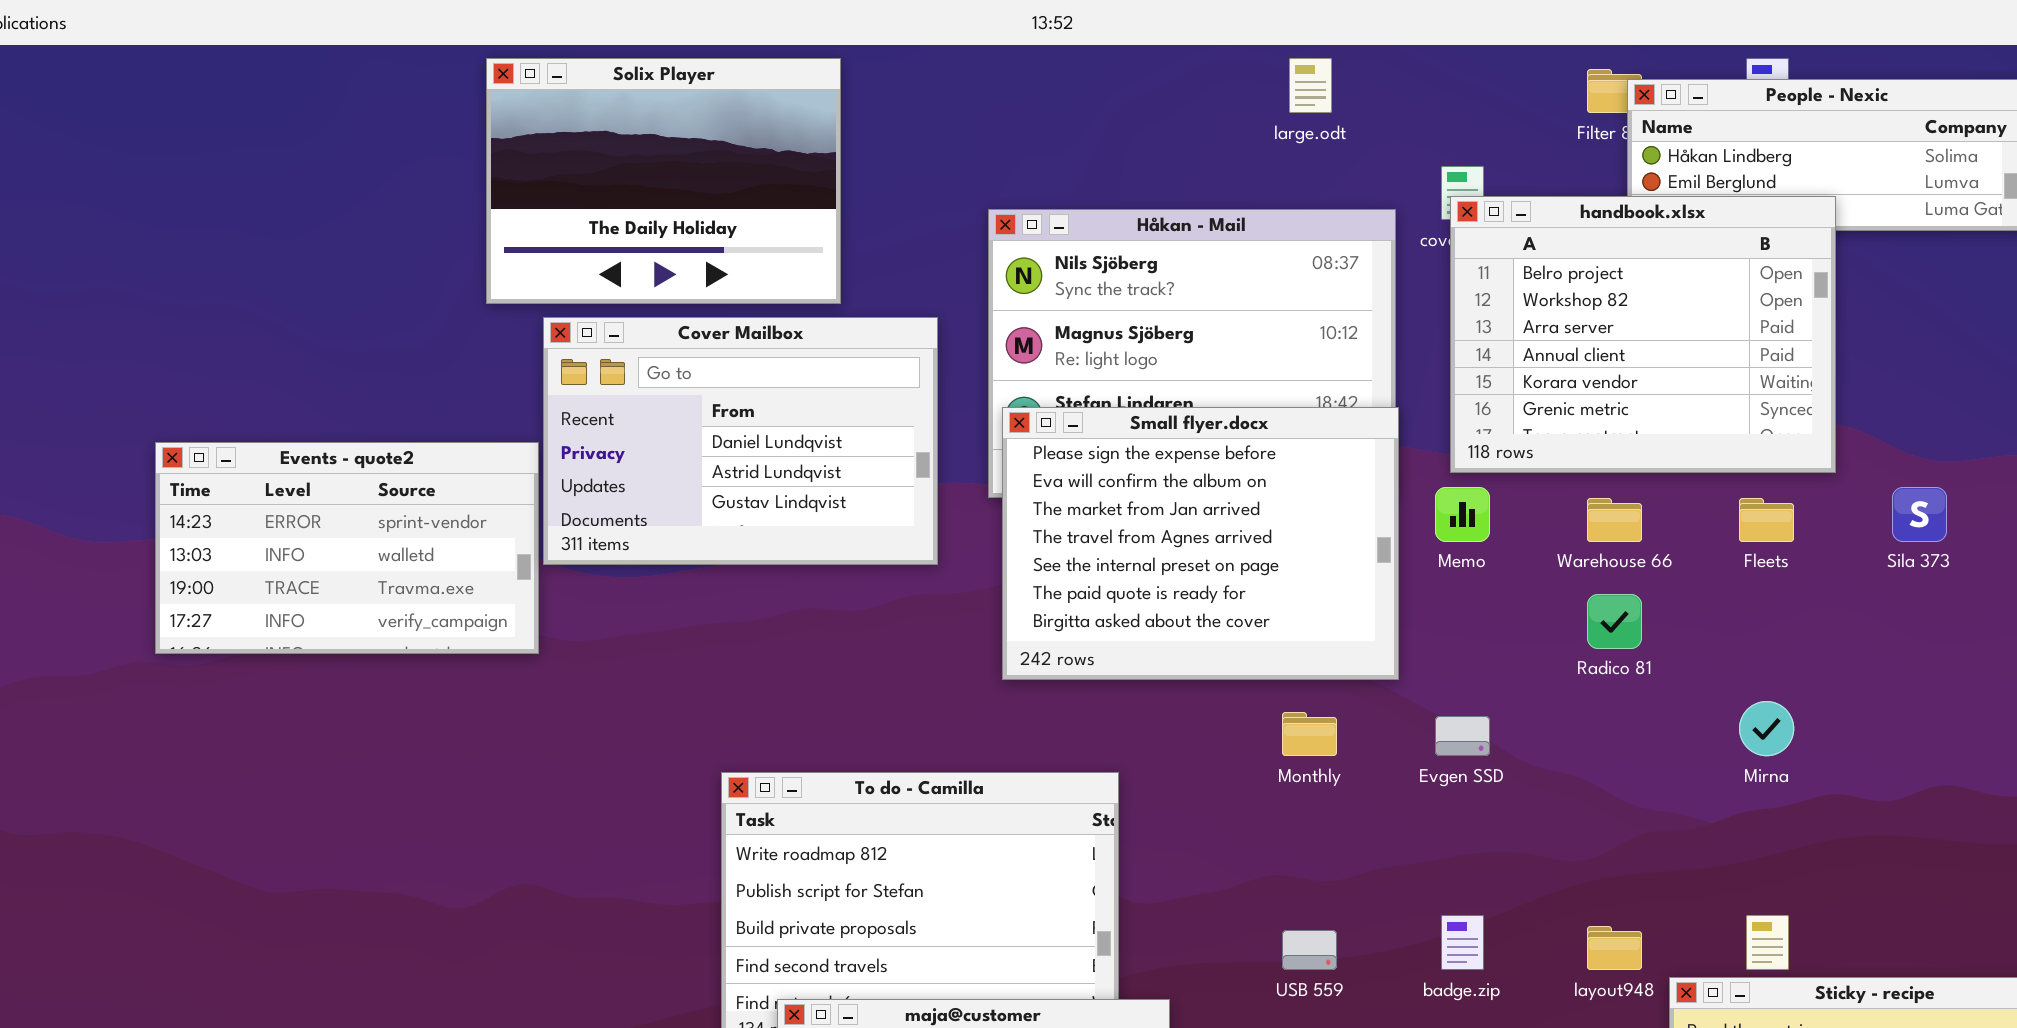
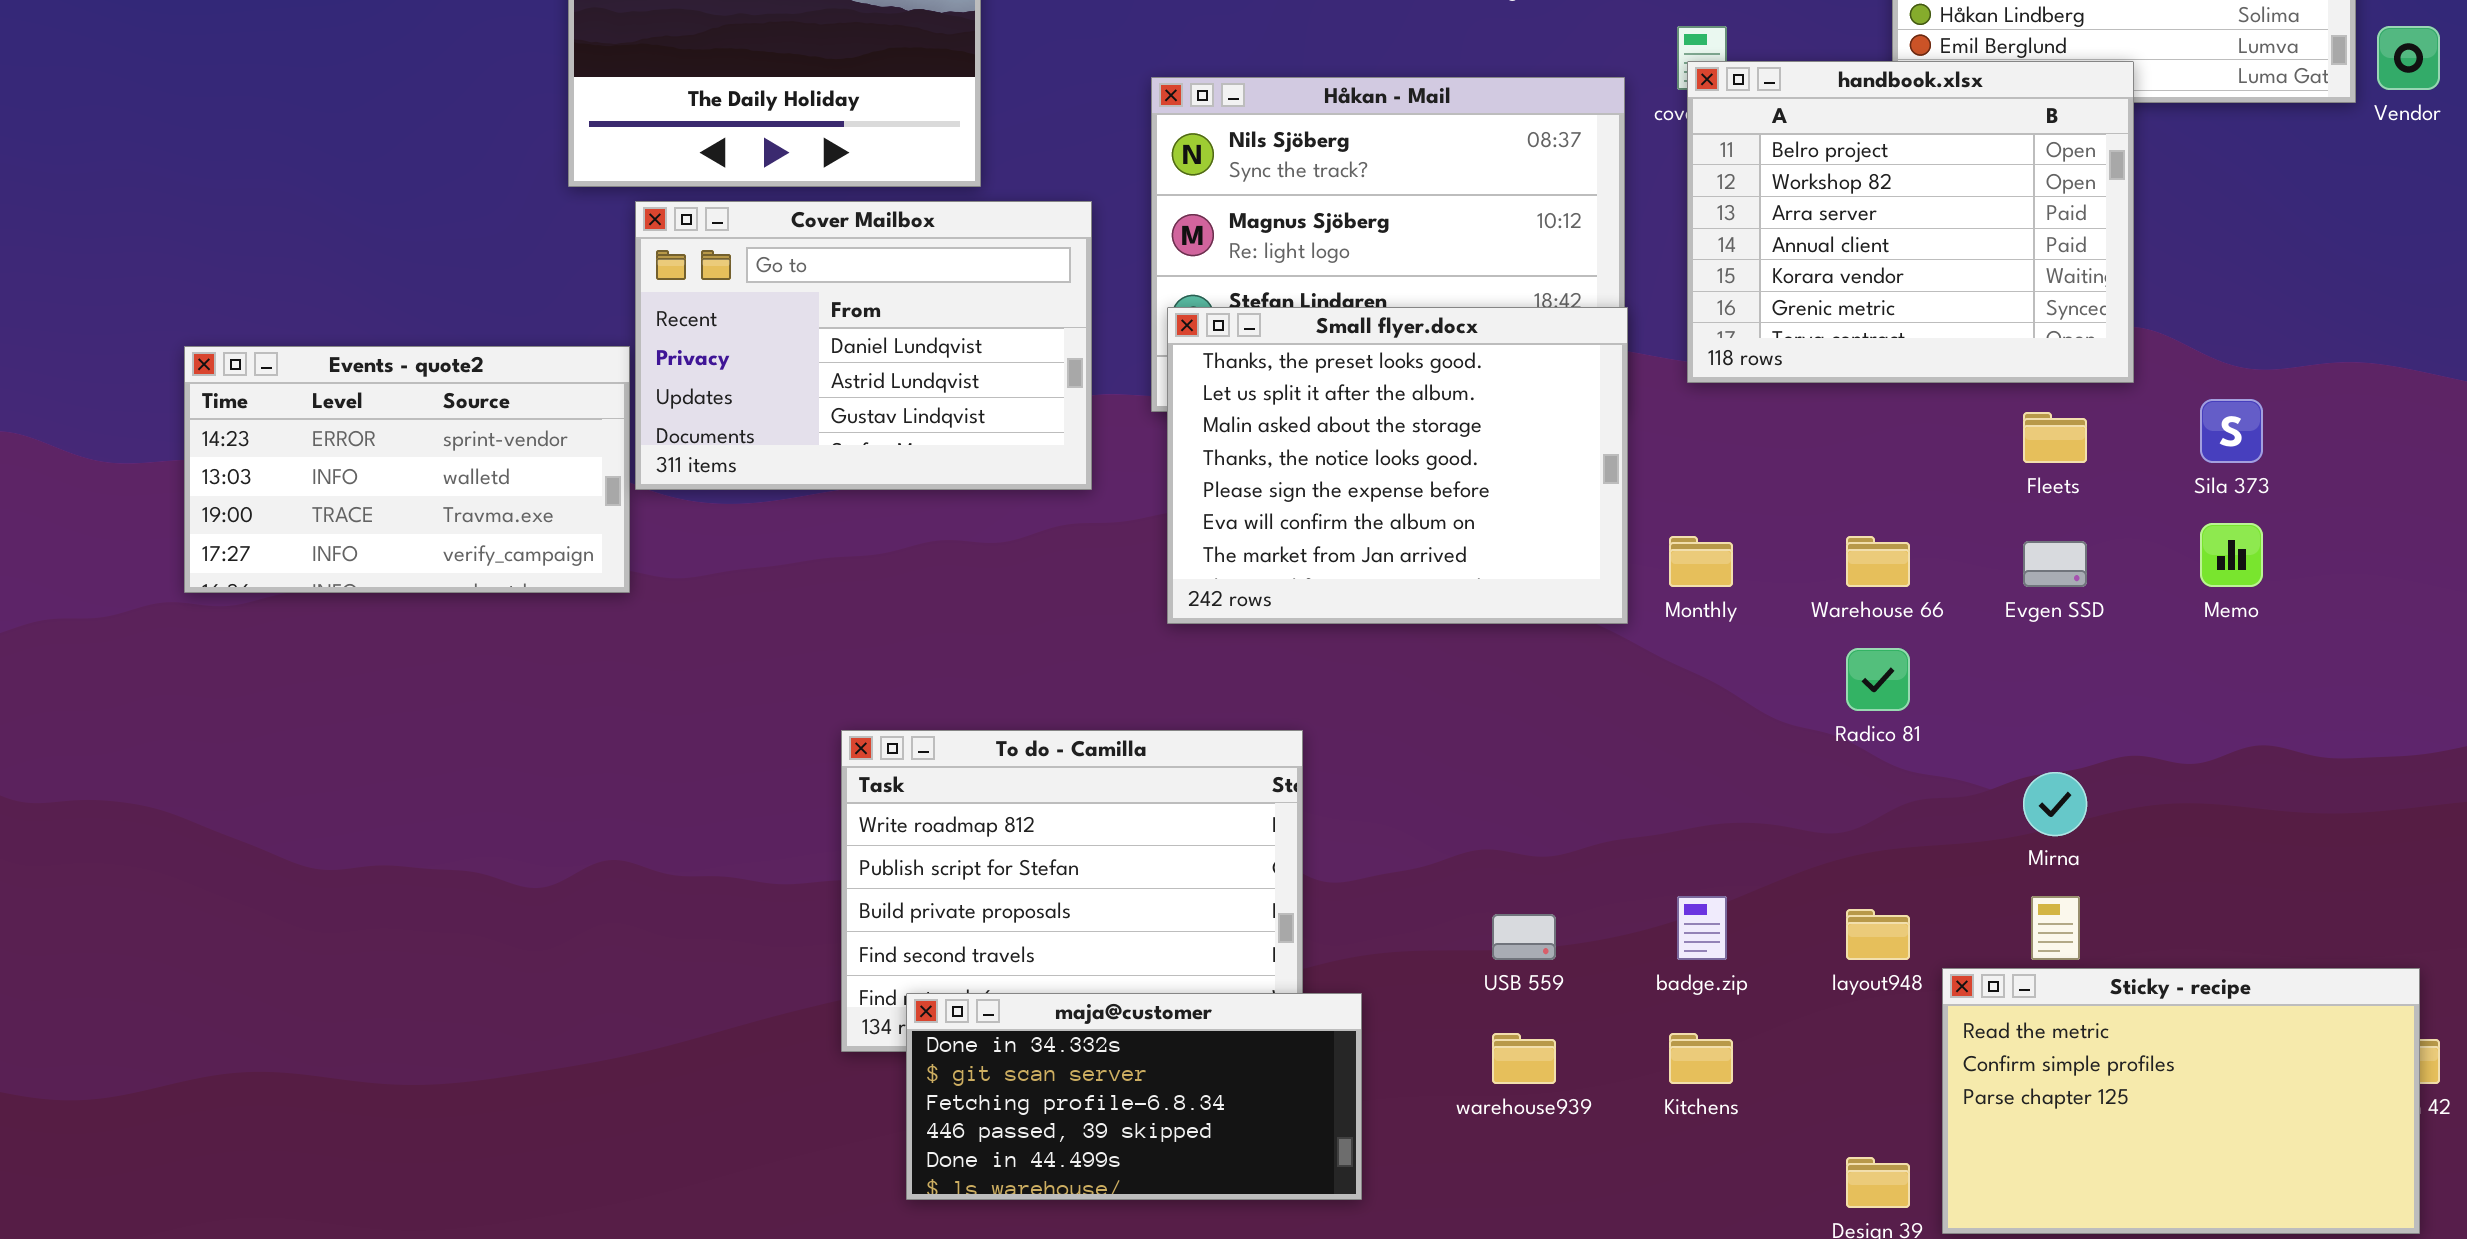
Small flyer.docx: [1002,407,1399,680] -> [1167,307,1628,624], scrolled up 4 rows
Memo: [1435,487,1490,542] -> [2200,523,2263,587], moved
Warehouse 66: [1587,498,1642,542] -> [1846,536,1910,587], moved
Radico 81: [1587,594,1642,649] -> [1846,648,1910,711], moved
Mirna: [1739,701,1794,756] -> [2023,772,2087,836], moved
Monthly: [1282,712,1337,756] -> [1669,536,1733,587], moved
Evgen SSD: [1435,716,1490,756] -> [2023,541,2087,587], moved

